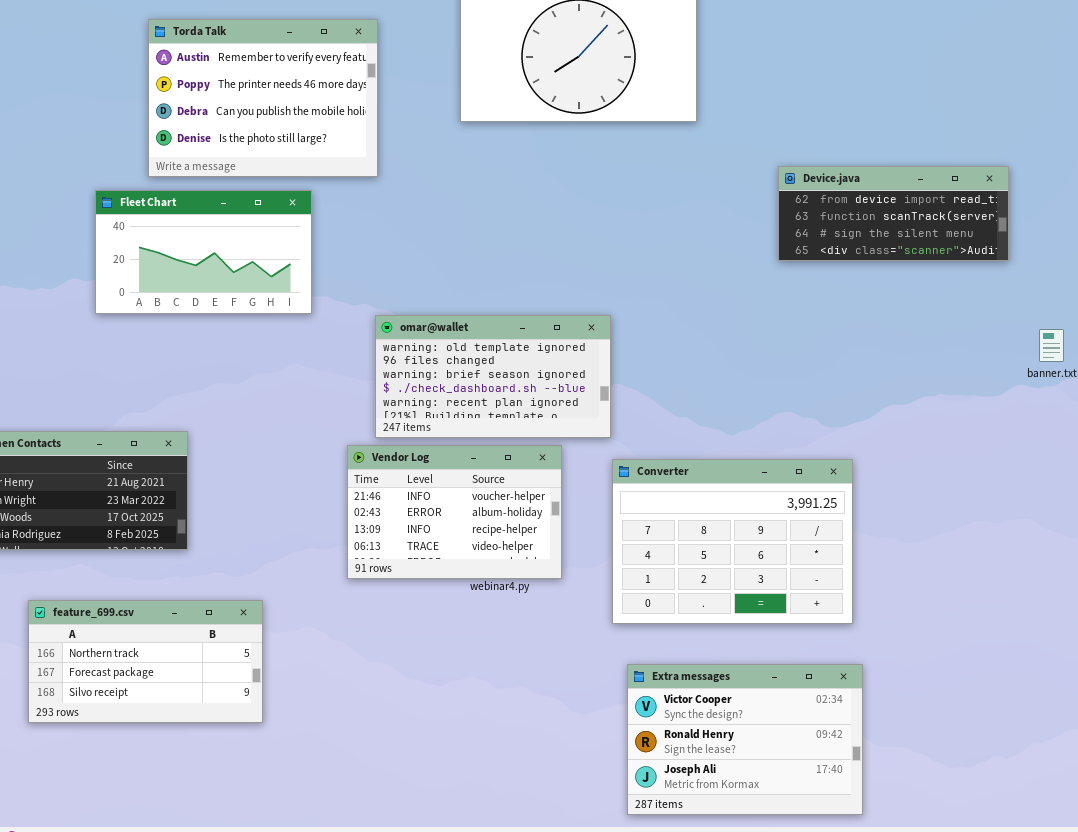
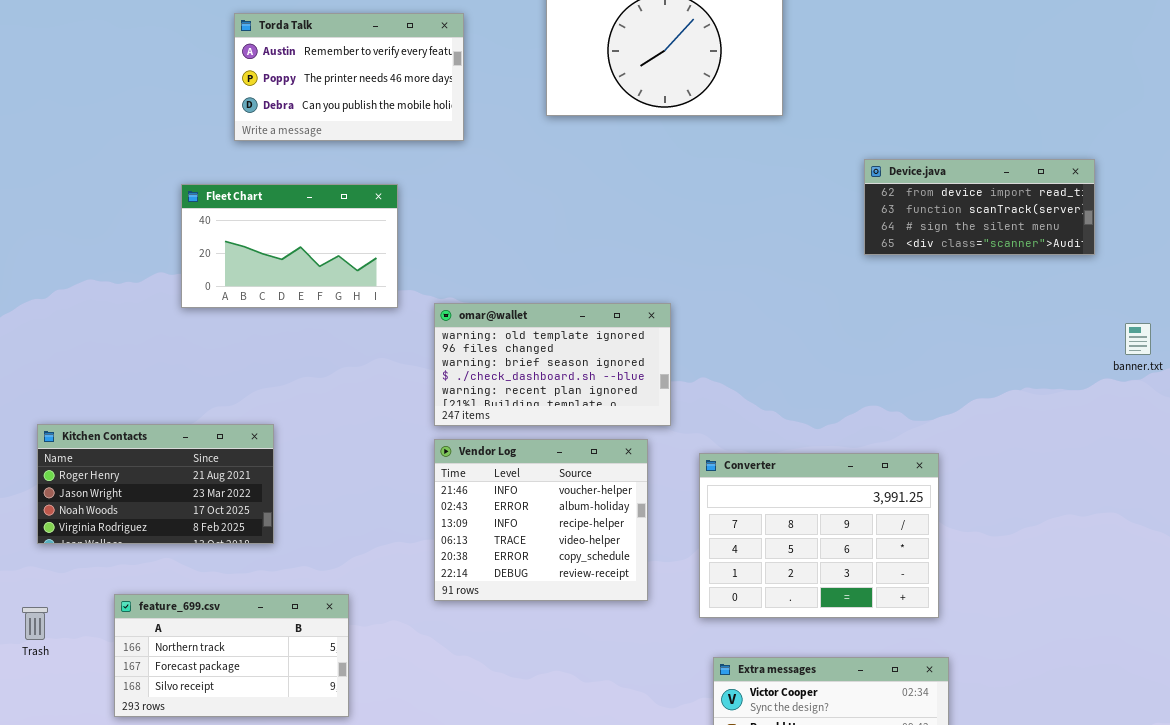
Torda Talk: [148,19,378,177] -> [234,13,464,141], resized
omar@wallet: [375,315,611,438] -> [434,303,671,426], moved
Vendor Log: [347,445,562,579] -> [434,439,648,601], resized

